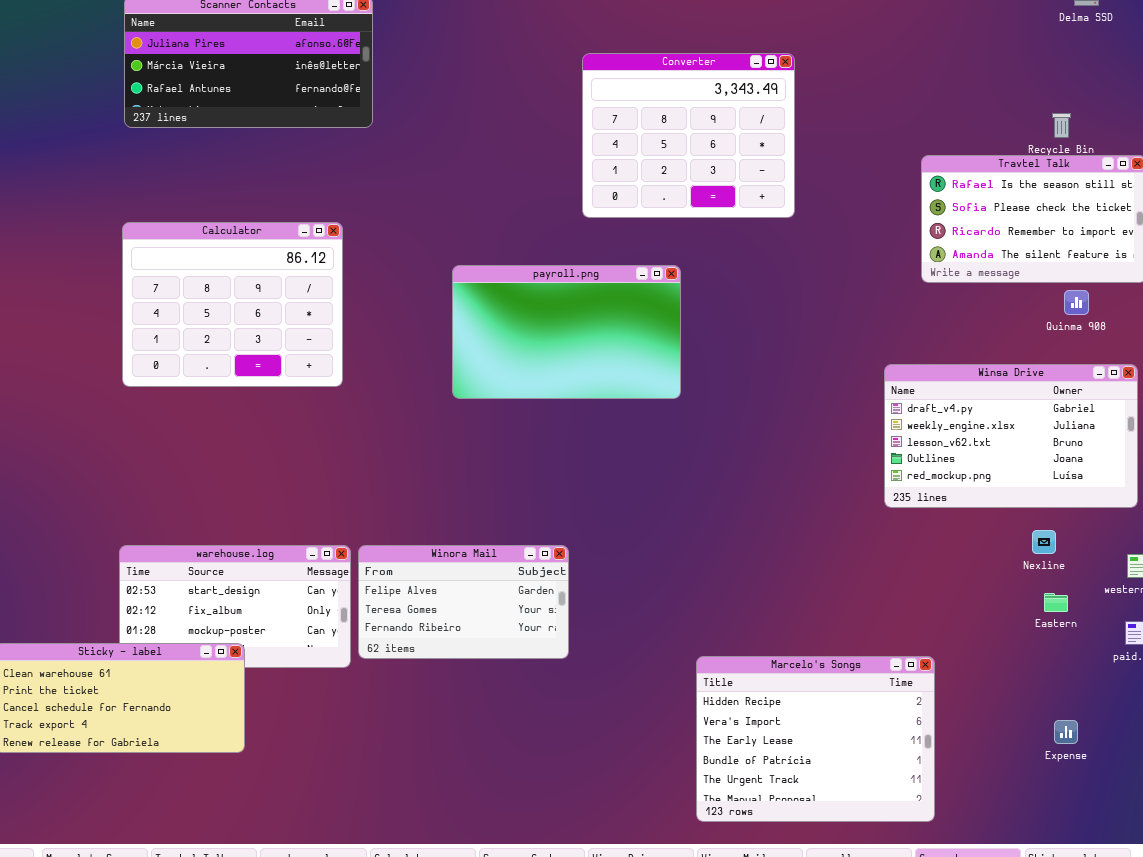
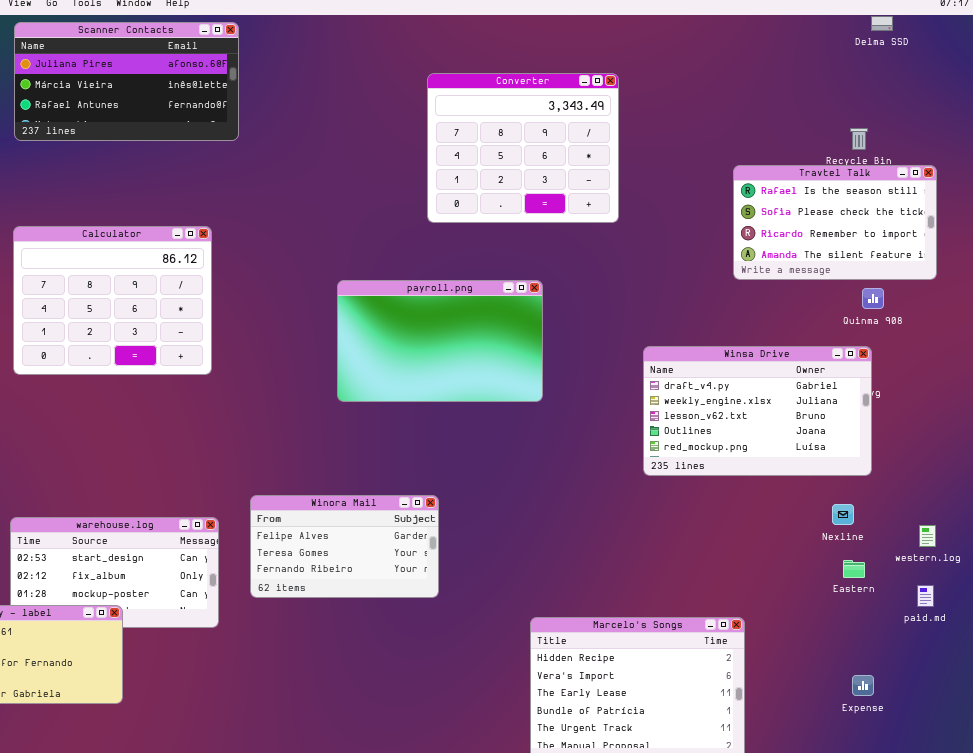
payroll.png: [452,265,681,399] -> [337,280,543,402], moved
Winsa Drive: [884,364,1138,508] -> [643,346,872,476], moved
Winora Mail: [358,545,569,659] -> [250,495,439,598], moved

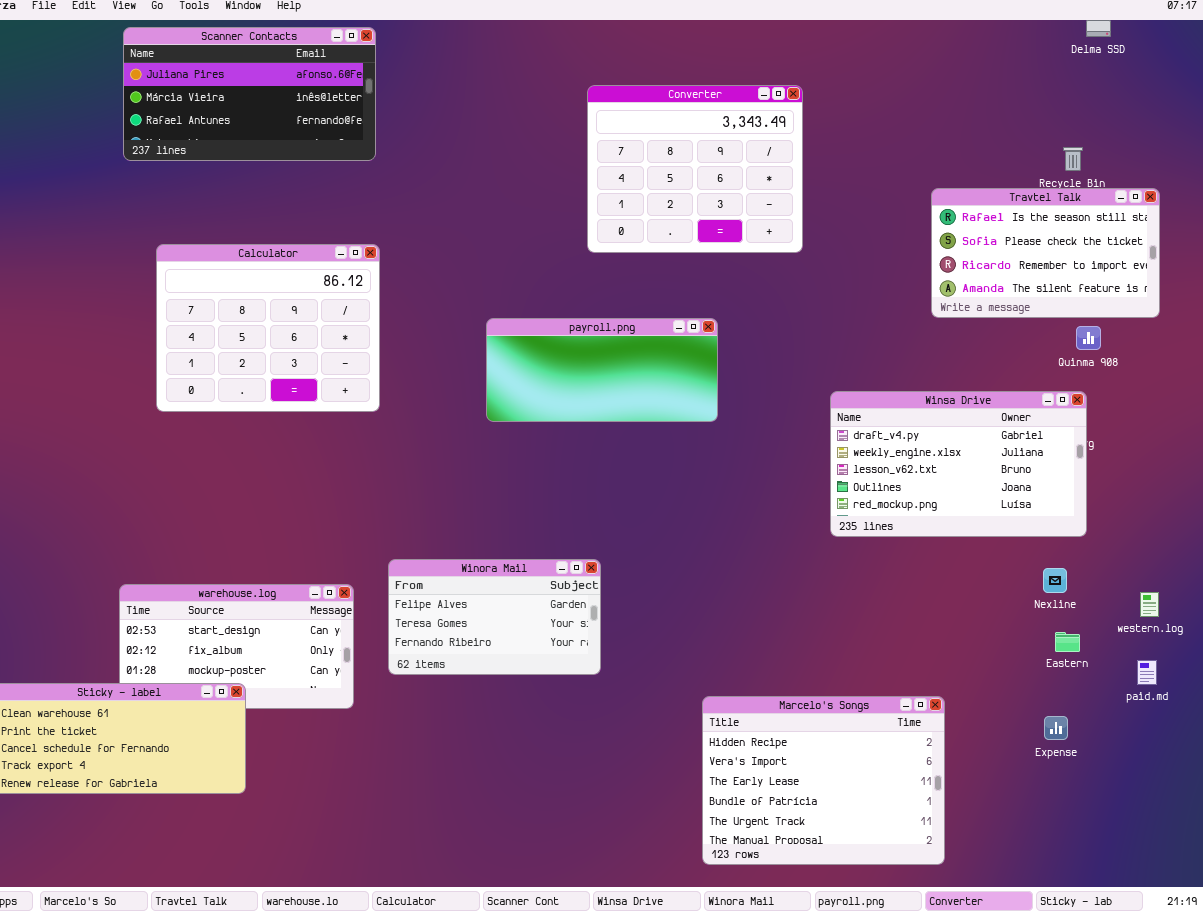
Calculator: [13,226,212,375] -> [156,244,380,412], moved
payroll.png: [337,280,543,402] -> [486,318,718,422], resized
Expense: [852,675,874,696] -> [1044,716,1068,740], moved

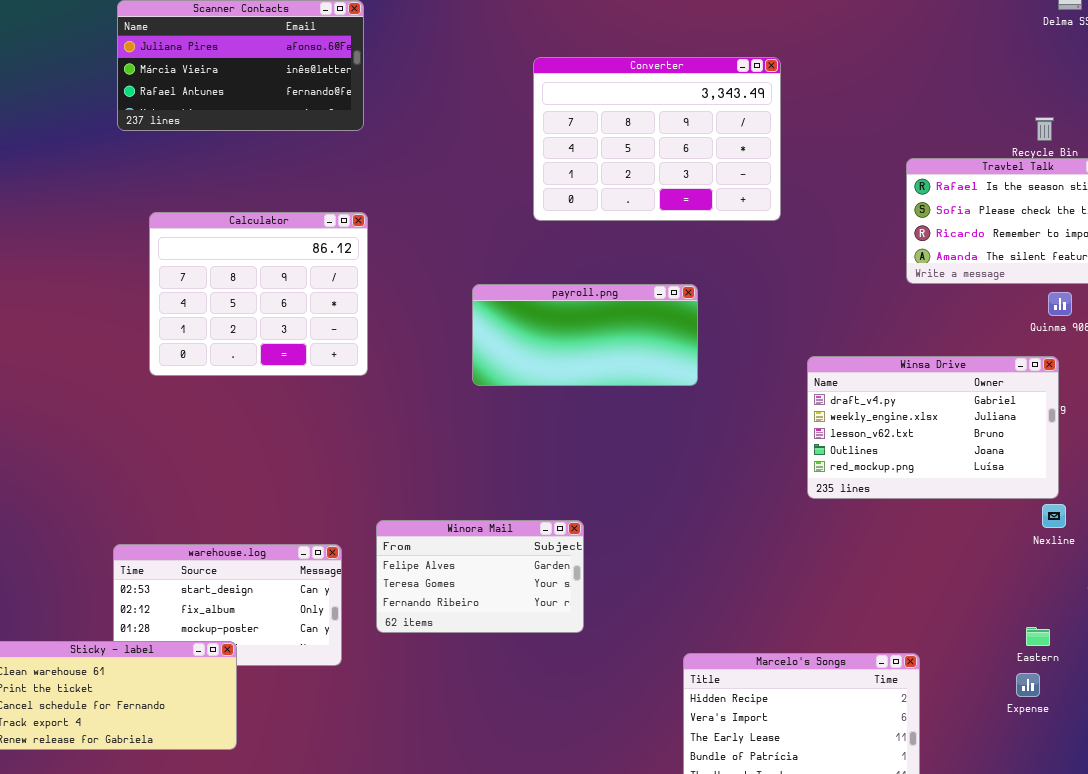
Converter: [587,85,803,253] -> [533,57,781,221], resized
Nexline: [1043,568,1067,593] -> [1042,504,1066,528], moved
Eastern: [1055,632,1080,652] -> [1026,627,1050,646], moved

